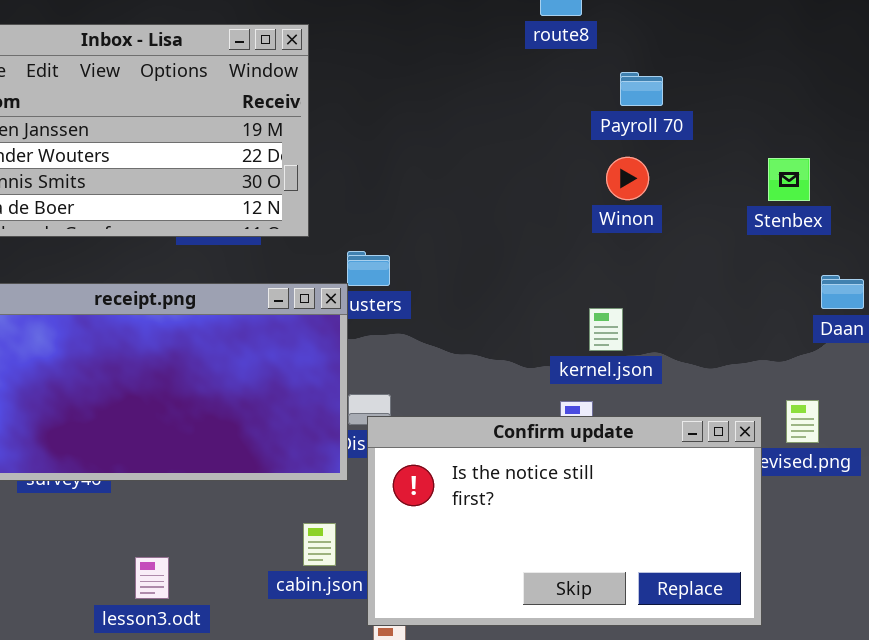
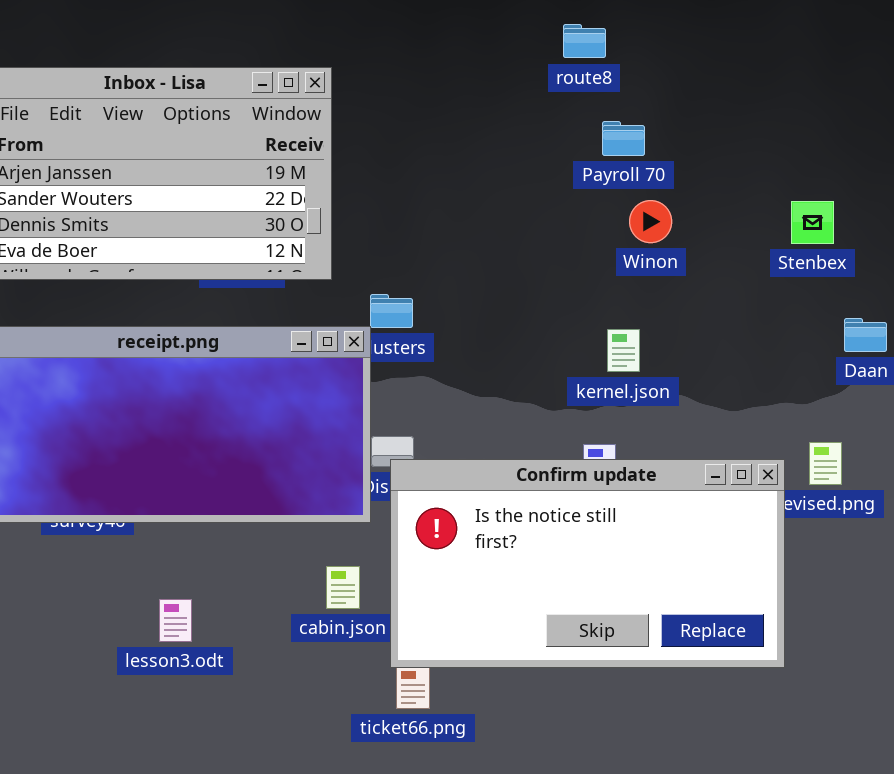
Payroll 70: [620,72,663,106] -> [602,121,645,156], moved
kernel.json: [589,308,623,351] -> [607,329,640,372], moved

